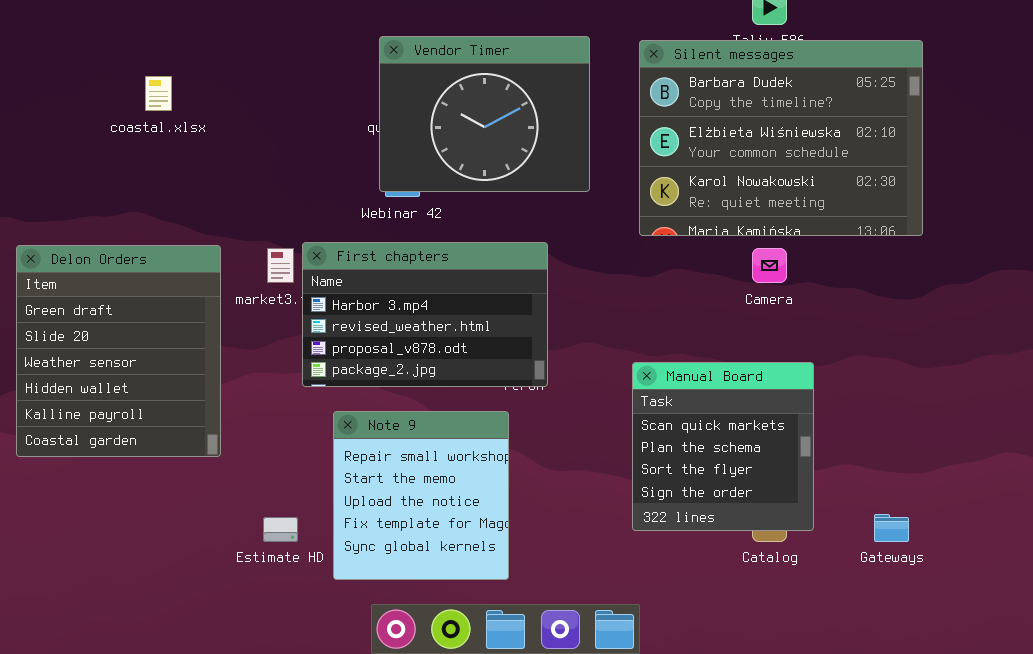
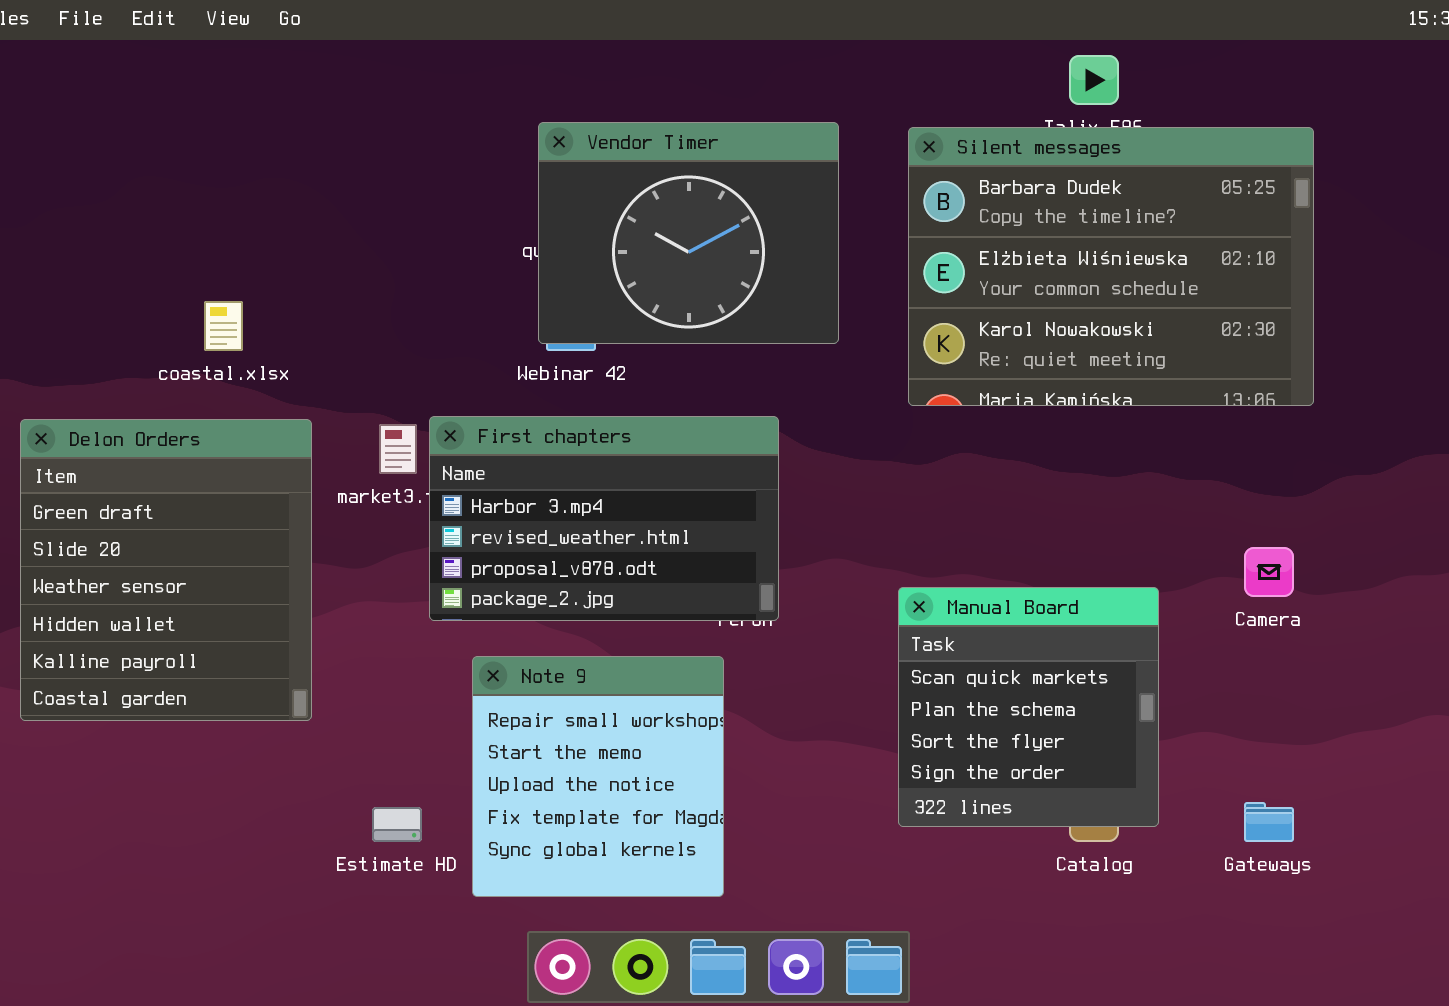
coastal.xlsx: [145,76,172,111] -> [204,301,243,351], moved
Camera: [752,248,787,283] -> [1244,547,1294,597], moved

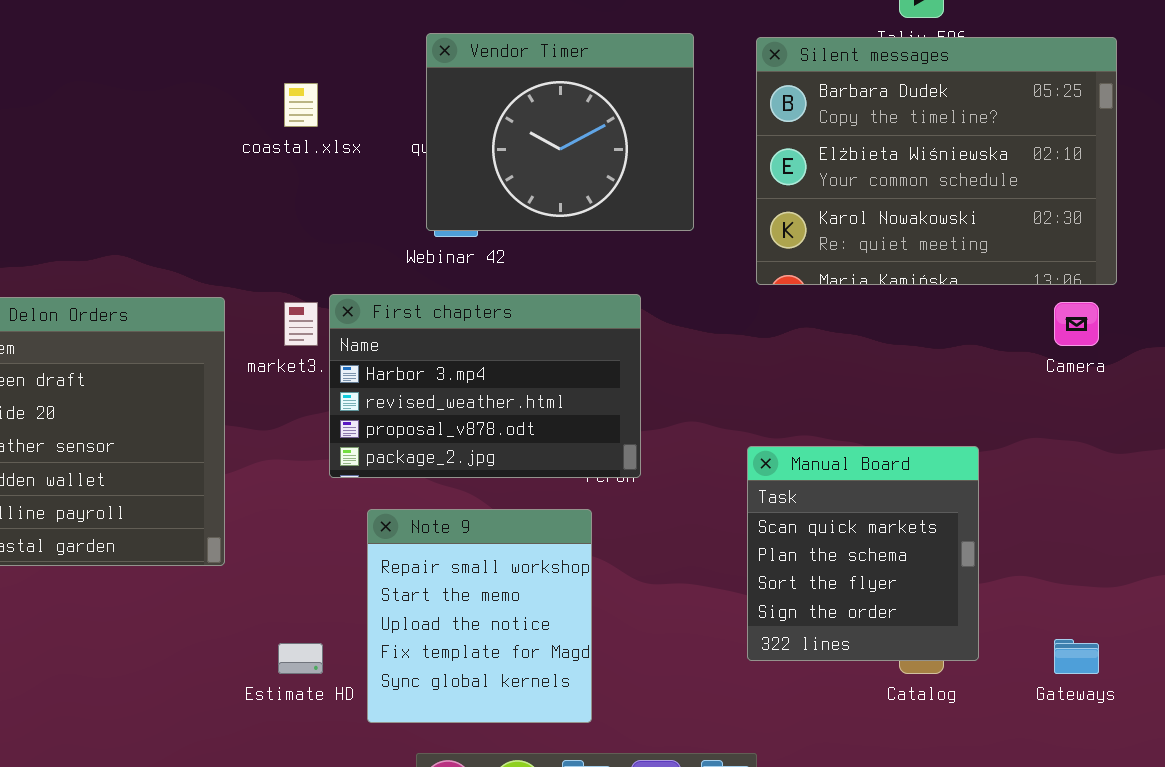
coastal.xlsx: [204,301,243,351] -> [284,83,318,127], moved
Camera: [1244,547,1294,597] -> [1054,302,1099,346], moved

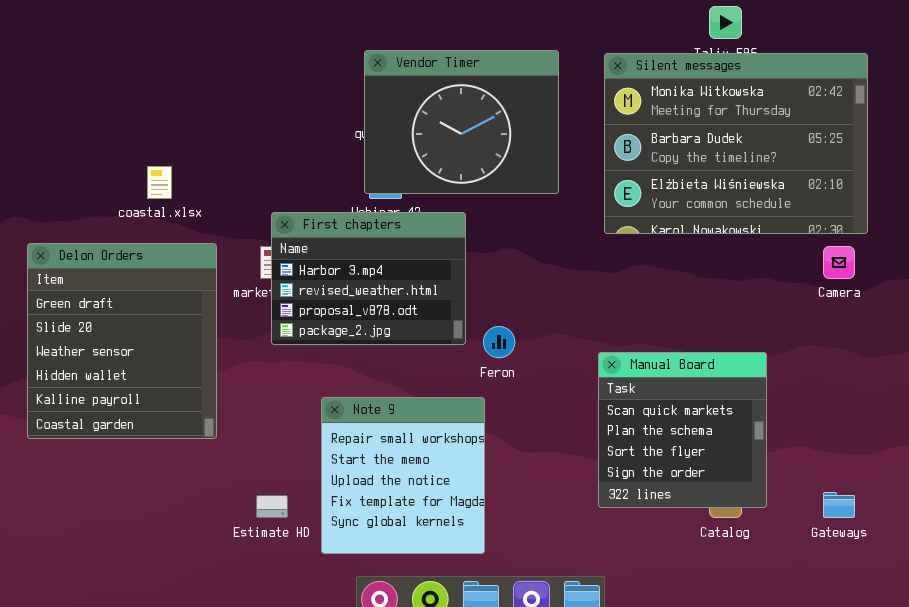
Silent messages: [756,37,1117,285] -> [604,53,868,234], scrolled up 1 row
coastal.xlsx: [284,83,318,127] -> [147,166,172,199], moved
First chapters: [329,294,641,478] -> [271,212,466,345], moved, resized

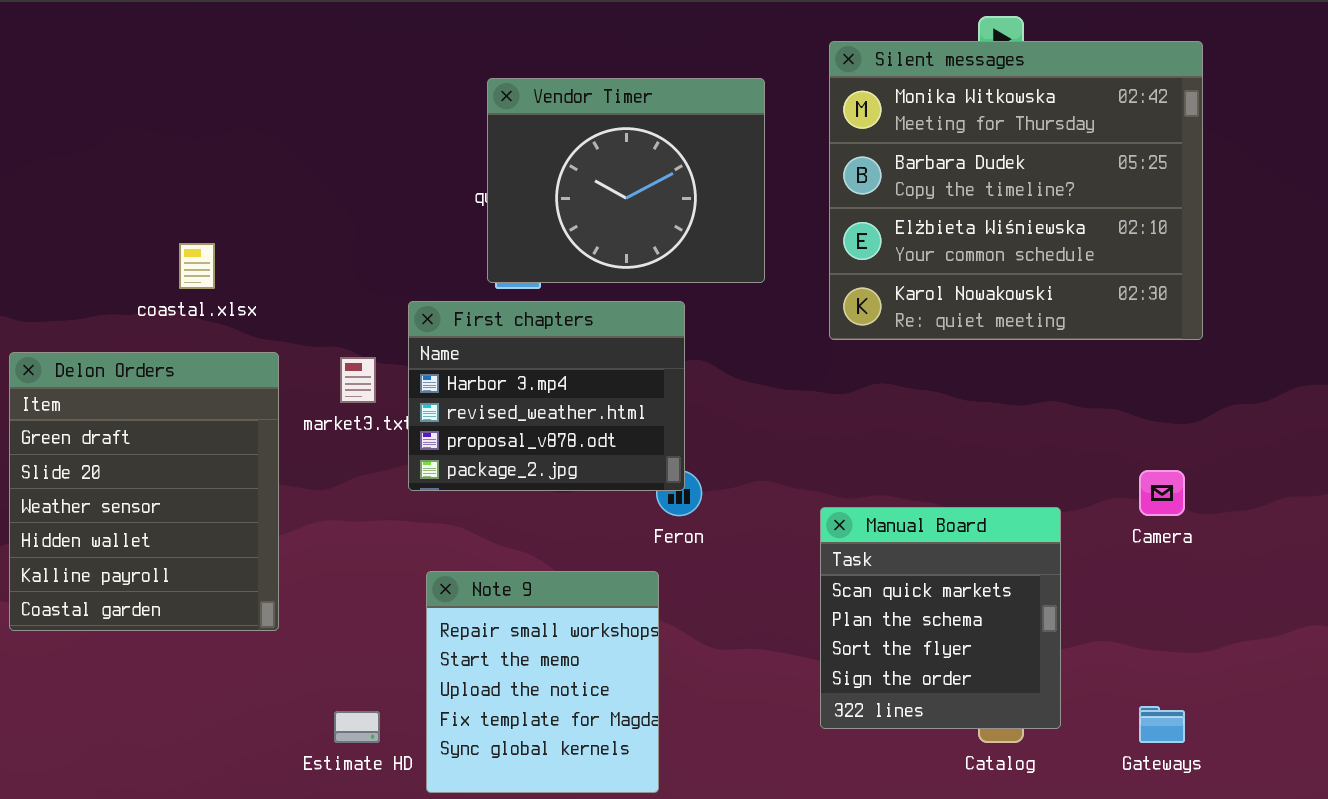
Silent messages: [604,53,868,234] -> [829,41,1203,340], resized
First chapters: [271,212,466,345] -> [408,301,685,491], moved
Camera: [823,246,855,279] -> [1139,470,1185,516], moved

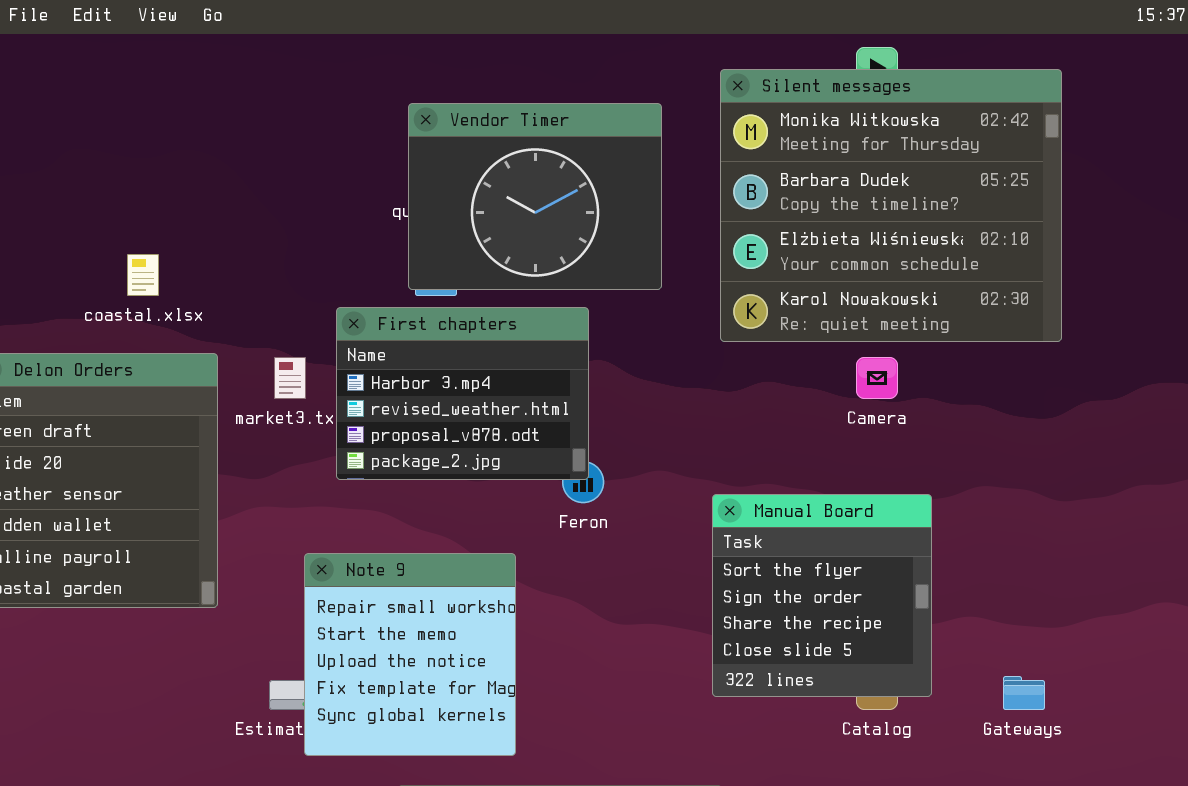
Camera: [1139,470,1185,516] -> [856,357,898,399], moved
Manual Board: [820,507,1061,729] -> [712,494,932,697], scrolled down 2 rows
Note 9: [426,571,659,793] -> [304,553,516,756], moved

